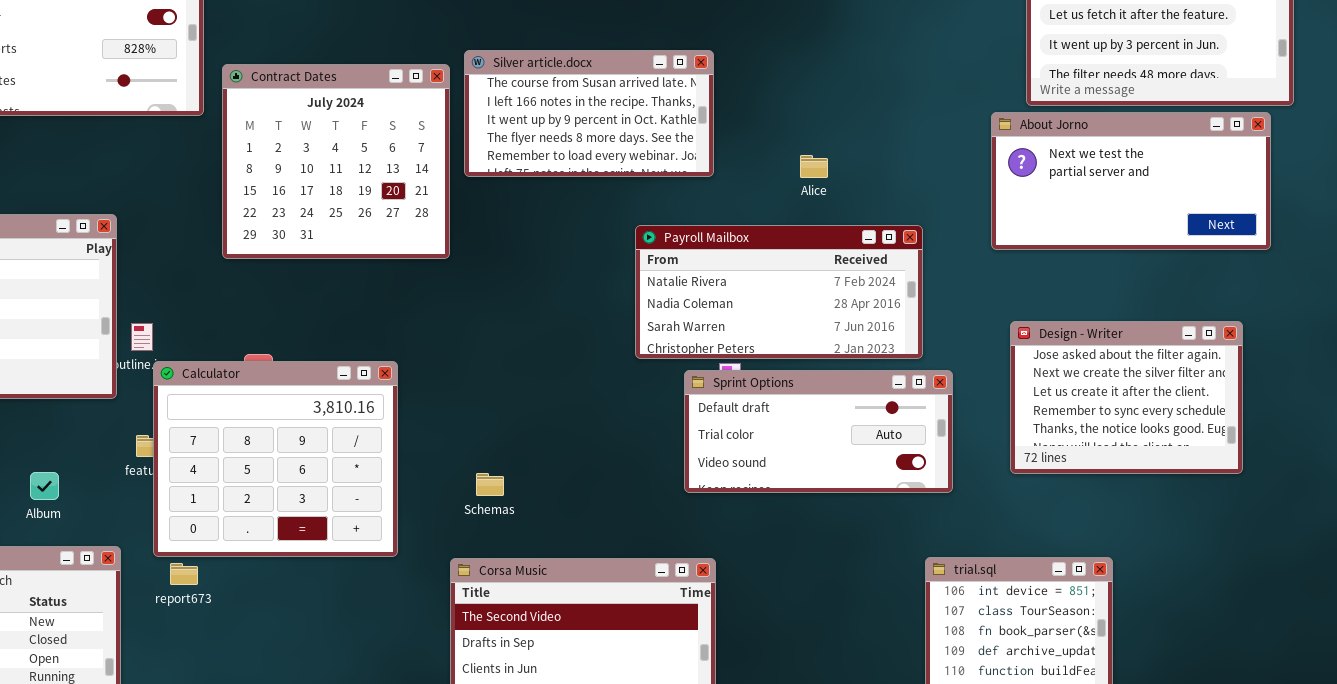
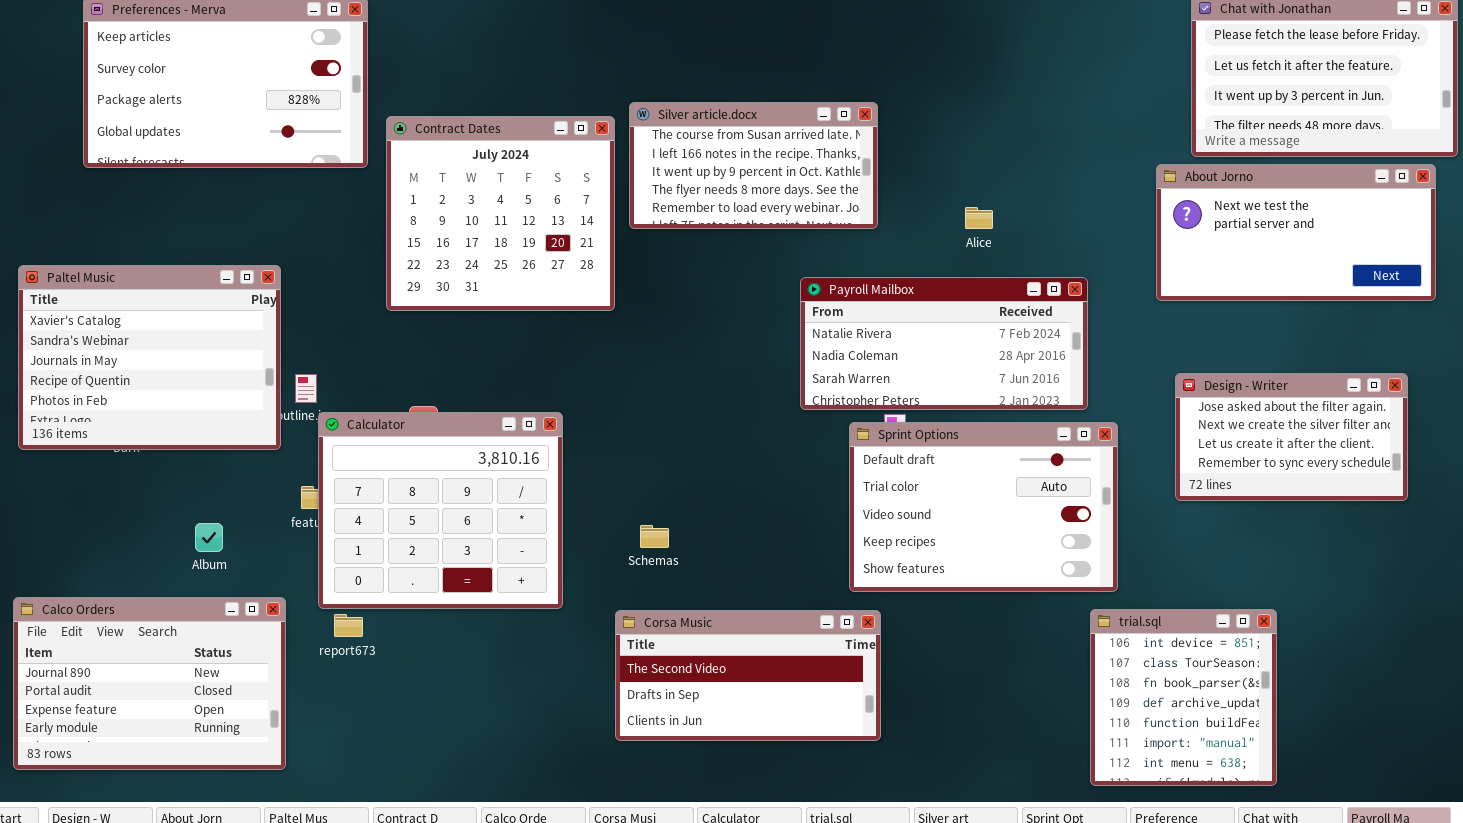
Design - Writer: [1010,321,1243,474] -> [1175,373,1408,501], resized
Sprint Options: [684,370,953,493] -> [849,422,1118,592], resized

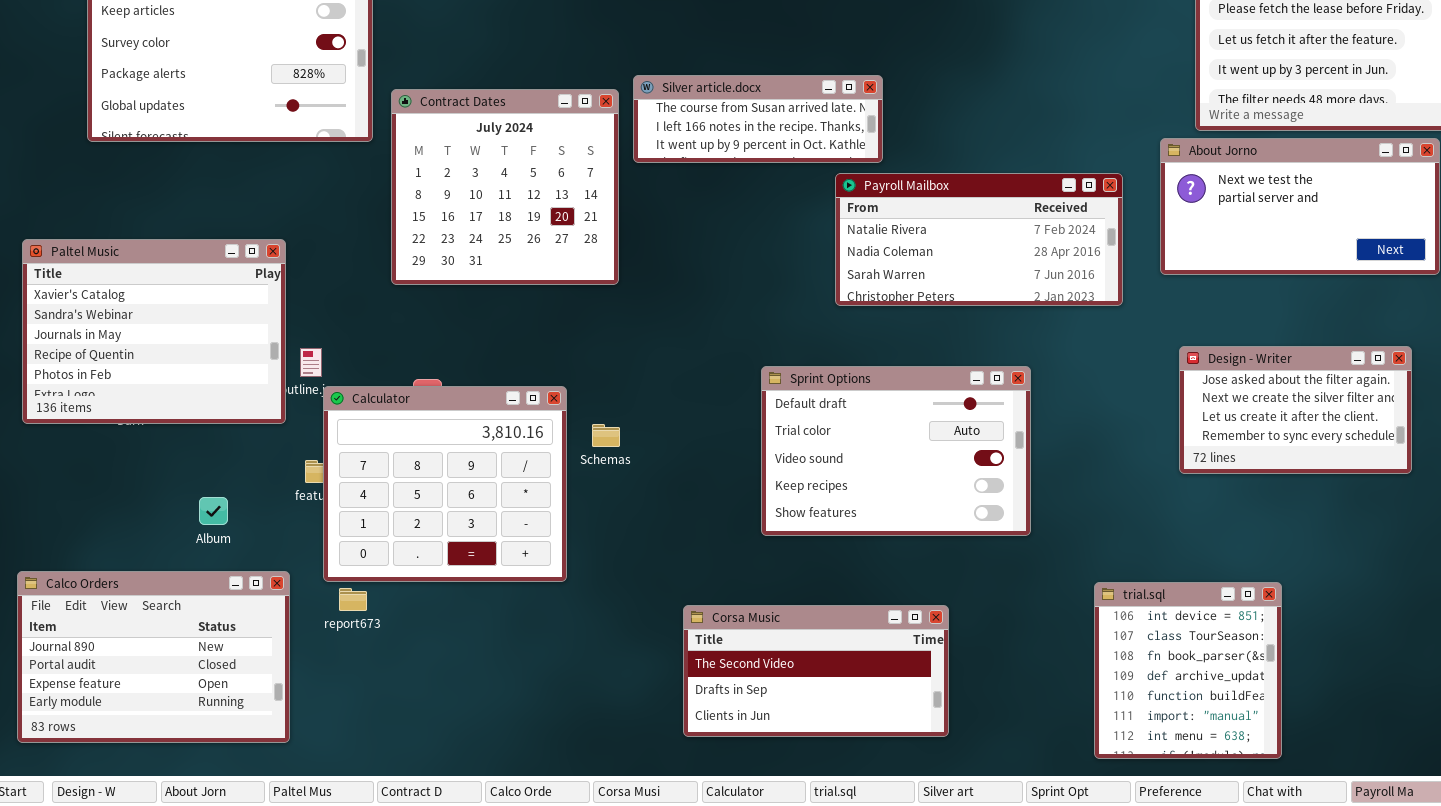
Silver article.docx: [629,102,878,229] -> [633,75,883,163], resized
Payroll Mailbox: [800,277,1088,410] -> [835,173,1123,306], moved
Sprint Options: [849,422,1118,592] -> [761,366,1031,536], moved
Schemas: [640,525,669,548] -> [592,424,620,447], moved
Corsa Music: [615,610,881,741] -> [683,605,949,737], moved

